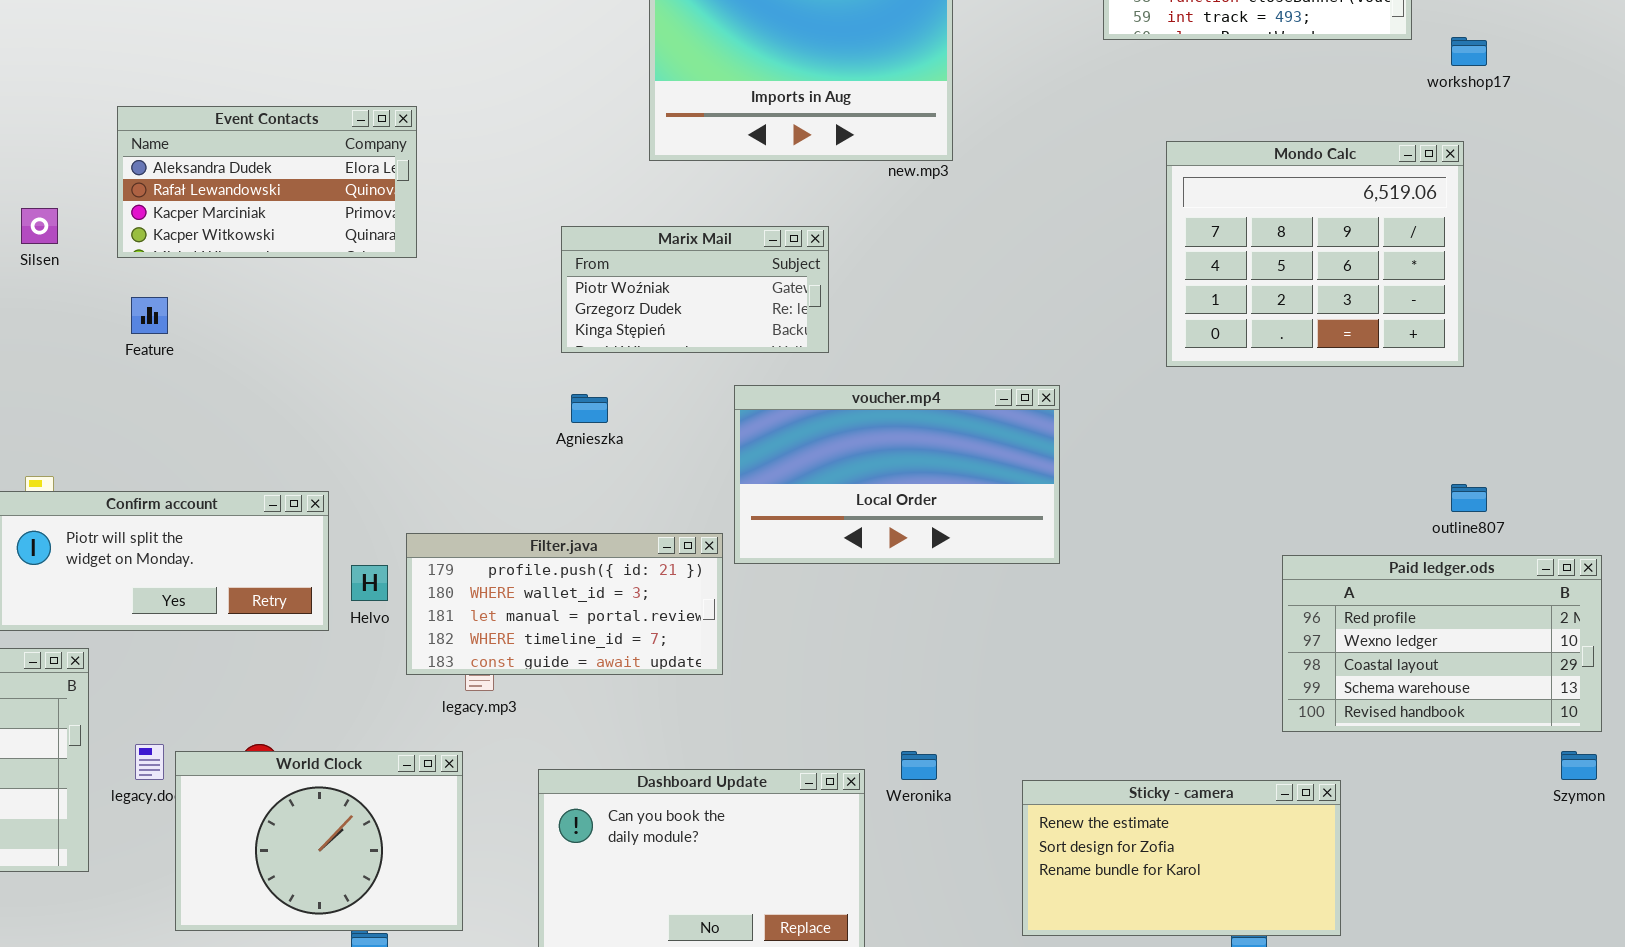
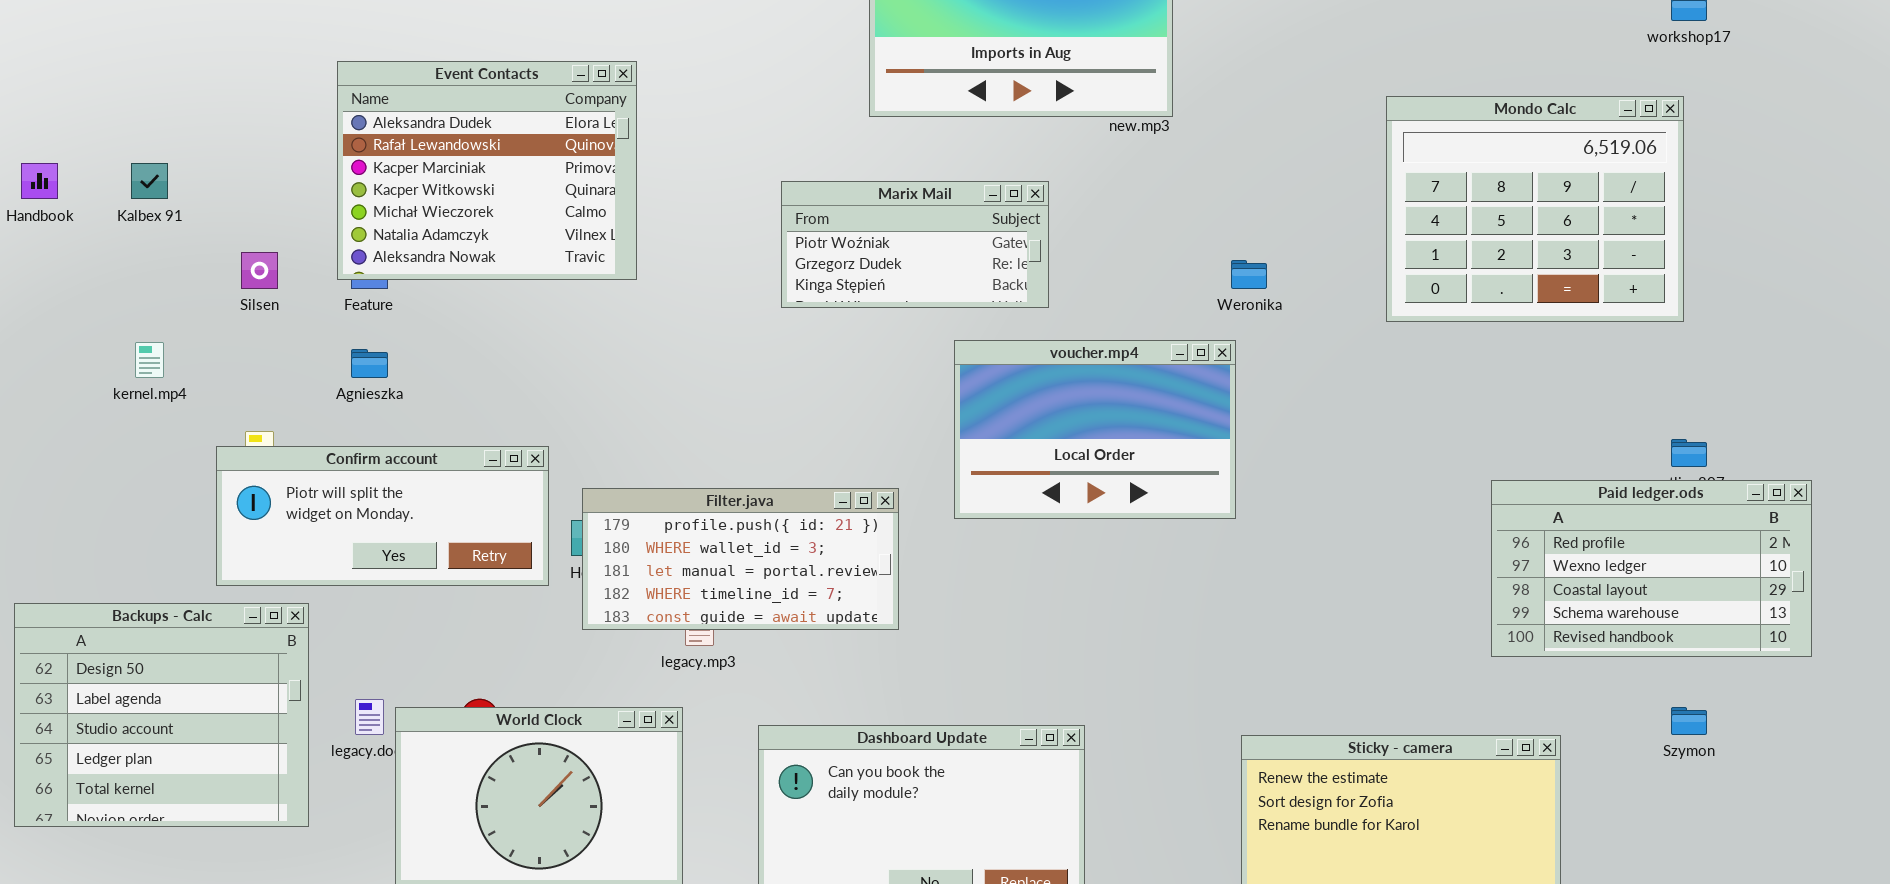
Event Contacts: [117,106,417,258] -> [337,61,637,280], resized
Silsen: [21,208,58,244] -> [241,252,278,289], moved
voucher.mp4: [734,385,1060,564] -> [954,340,1236,519], resized
Agnieszka: [571,394,608,423] -> [351,349,388,378], moved
Filter.java: [406,533,723,675] -> [582,488,899,630], moved
Paid ledger.ods: [1282,555,1602,732] -> [1491,480,1812,657], moved
Weronika: [901,751,937,780] -> [1231,260,1267,289], moved
Szymon: [1561,751,1597,780] -> [1671,707,1707,735], moved

